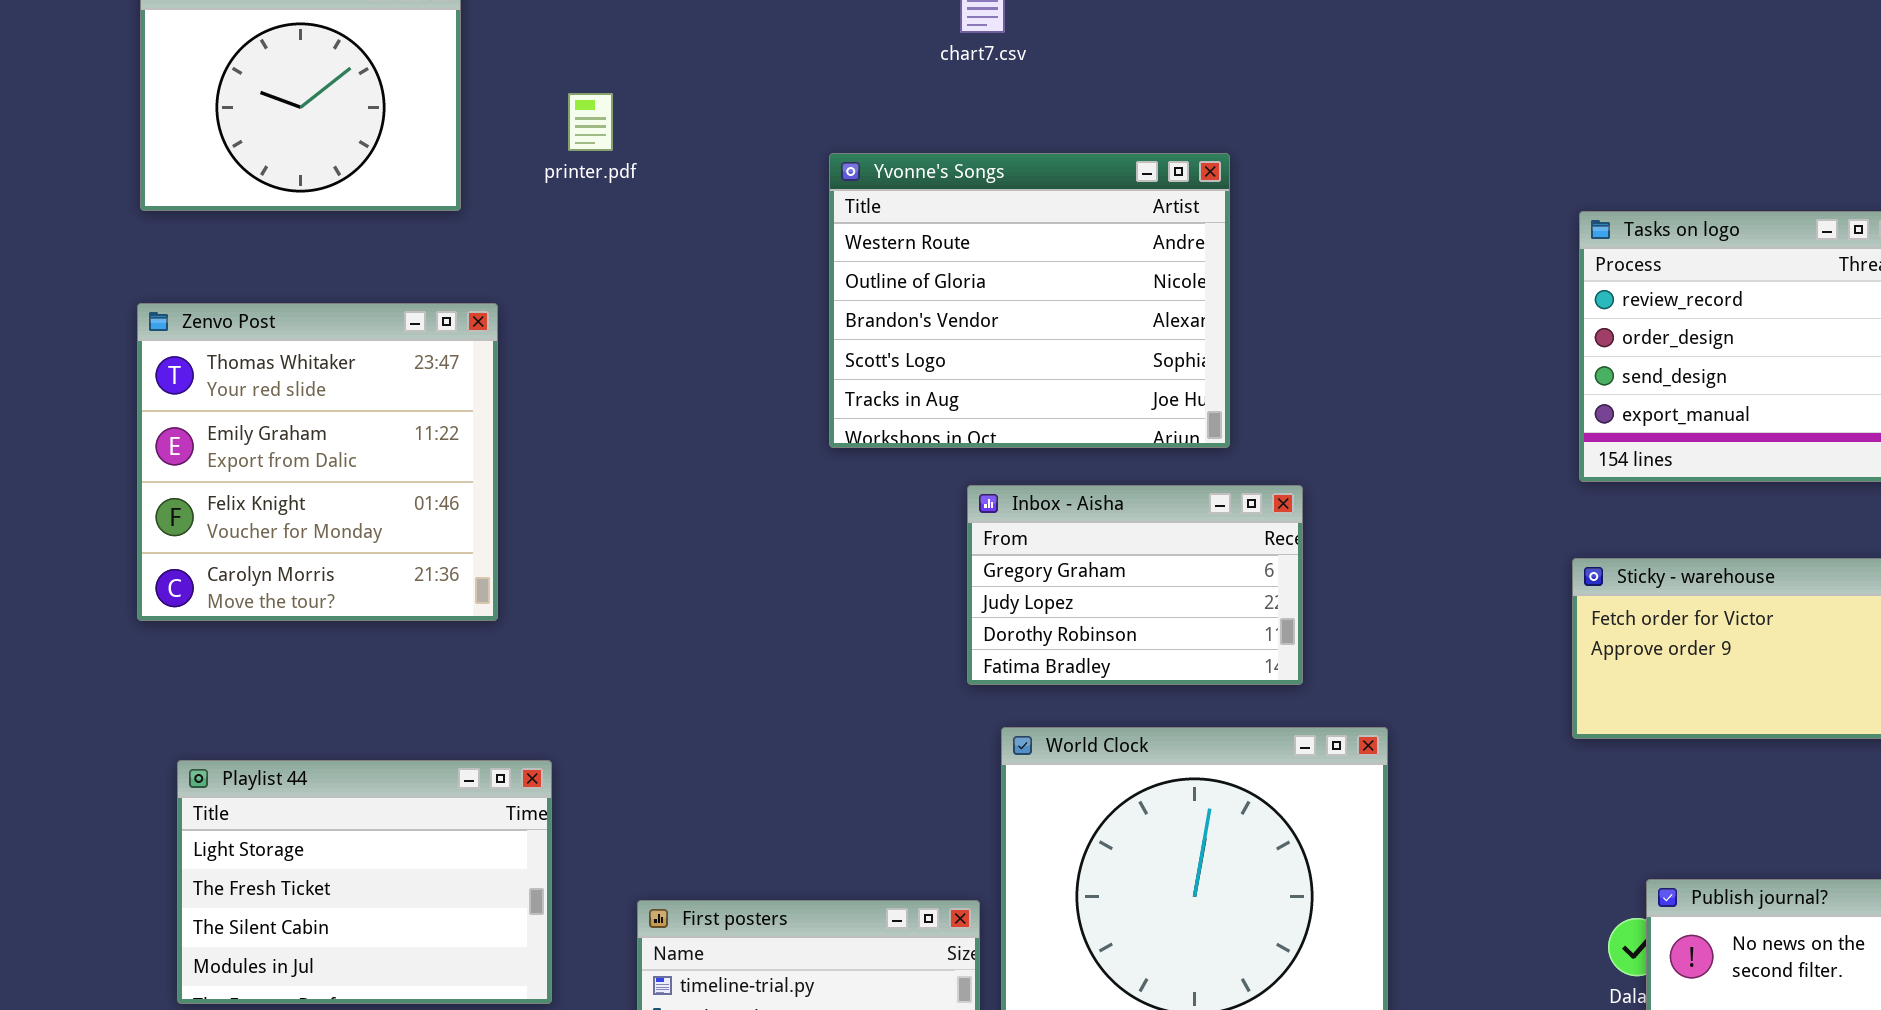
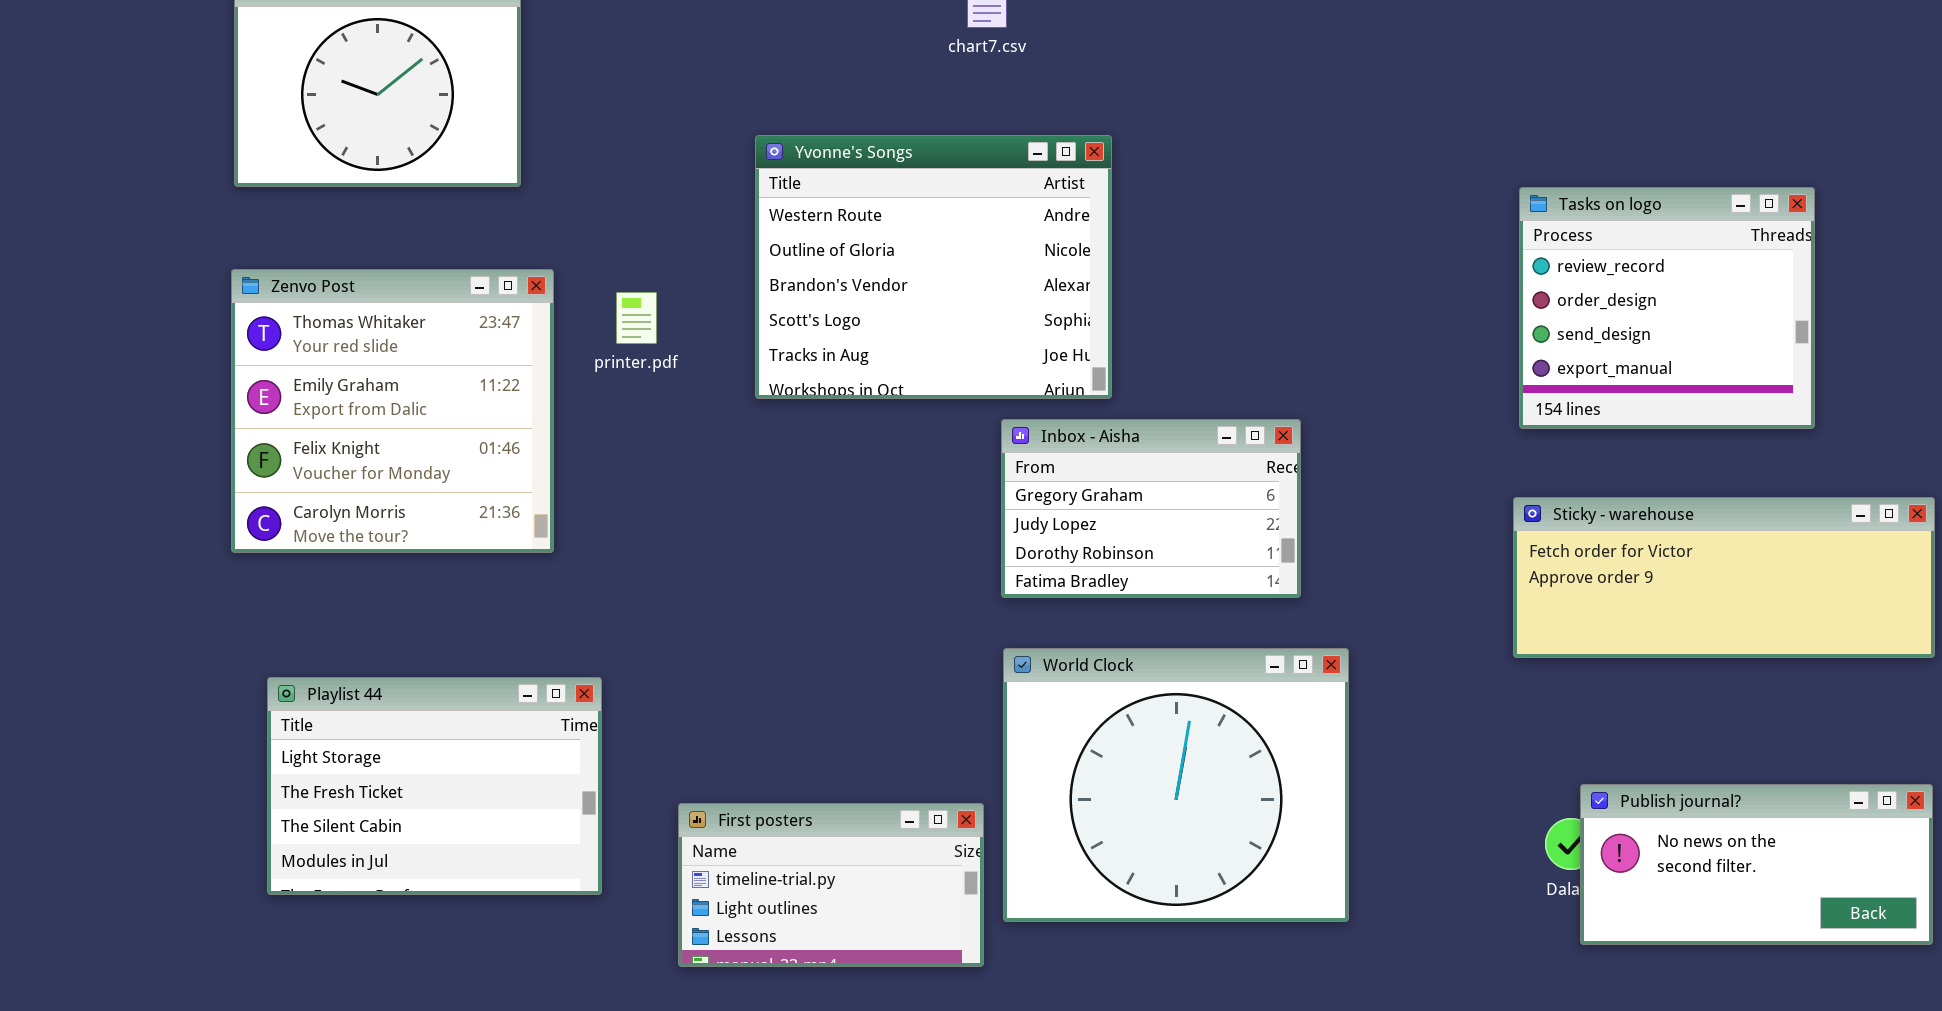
printer.pdf: [568,93,613,151] -> [616,292,657,344], moved
Yvonne's Songs: [829,153,1230,448] -> [755,135,1112,399], moved
Inbox - Aisha: [967,485,1303,685] -> [1001,419,1301,598], moved

